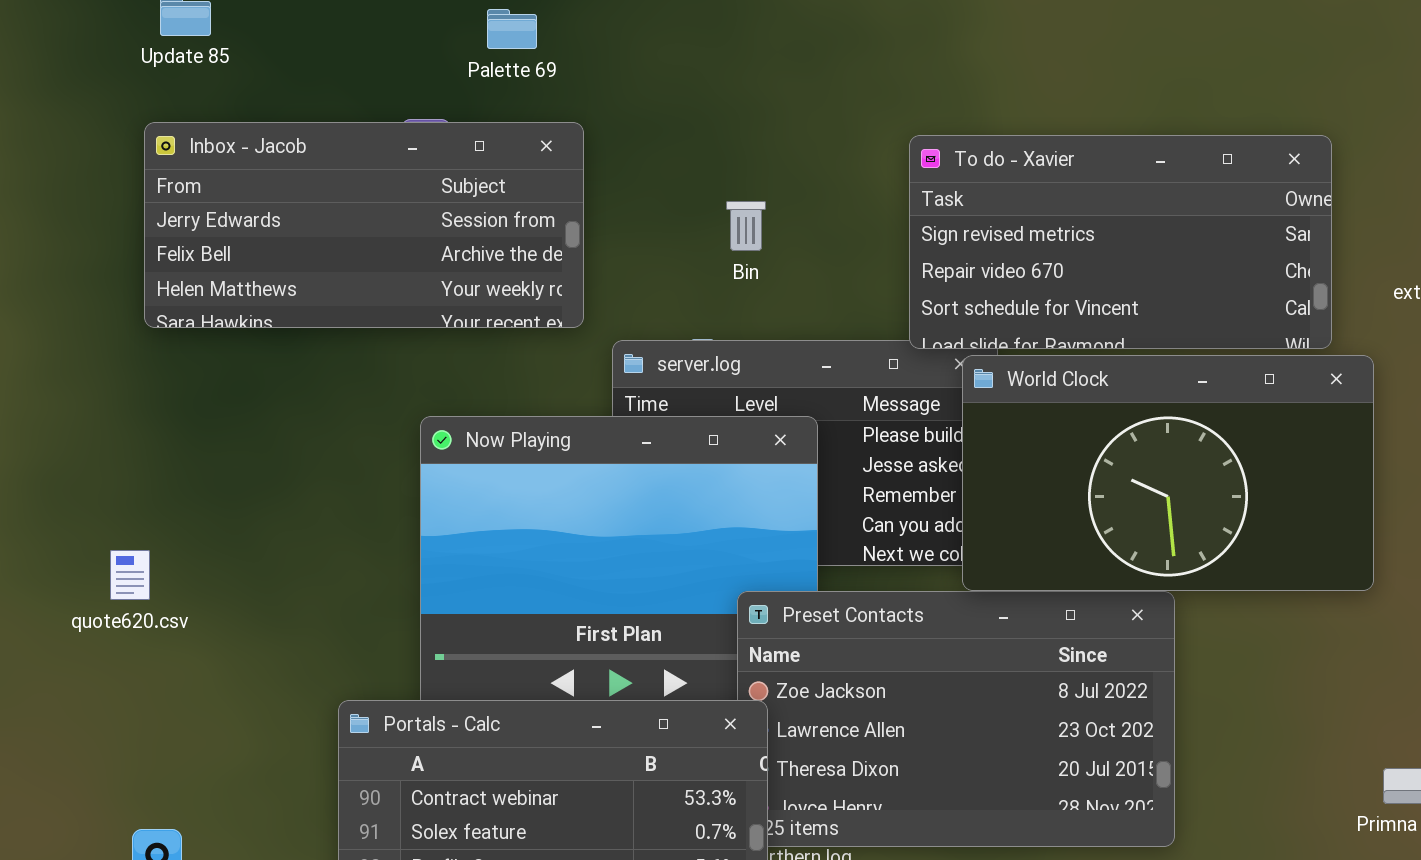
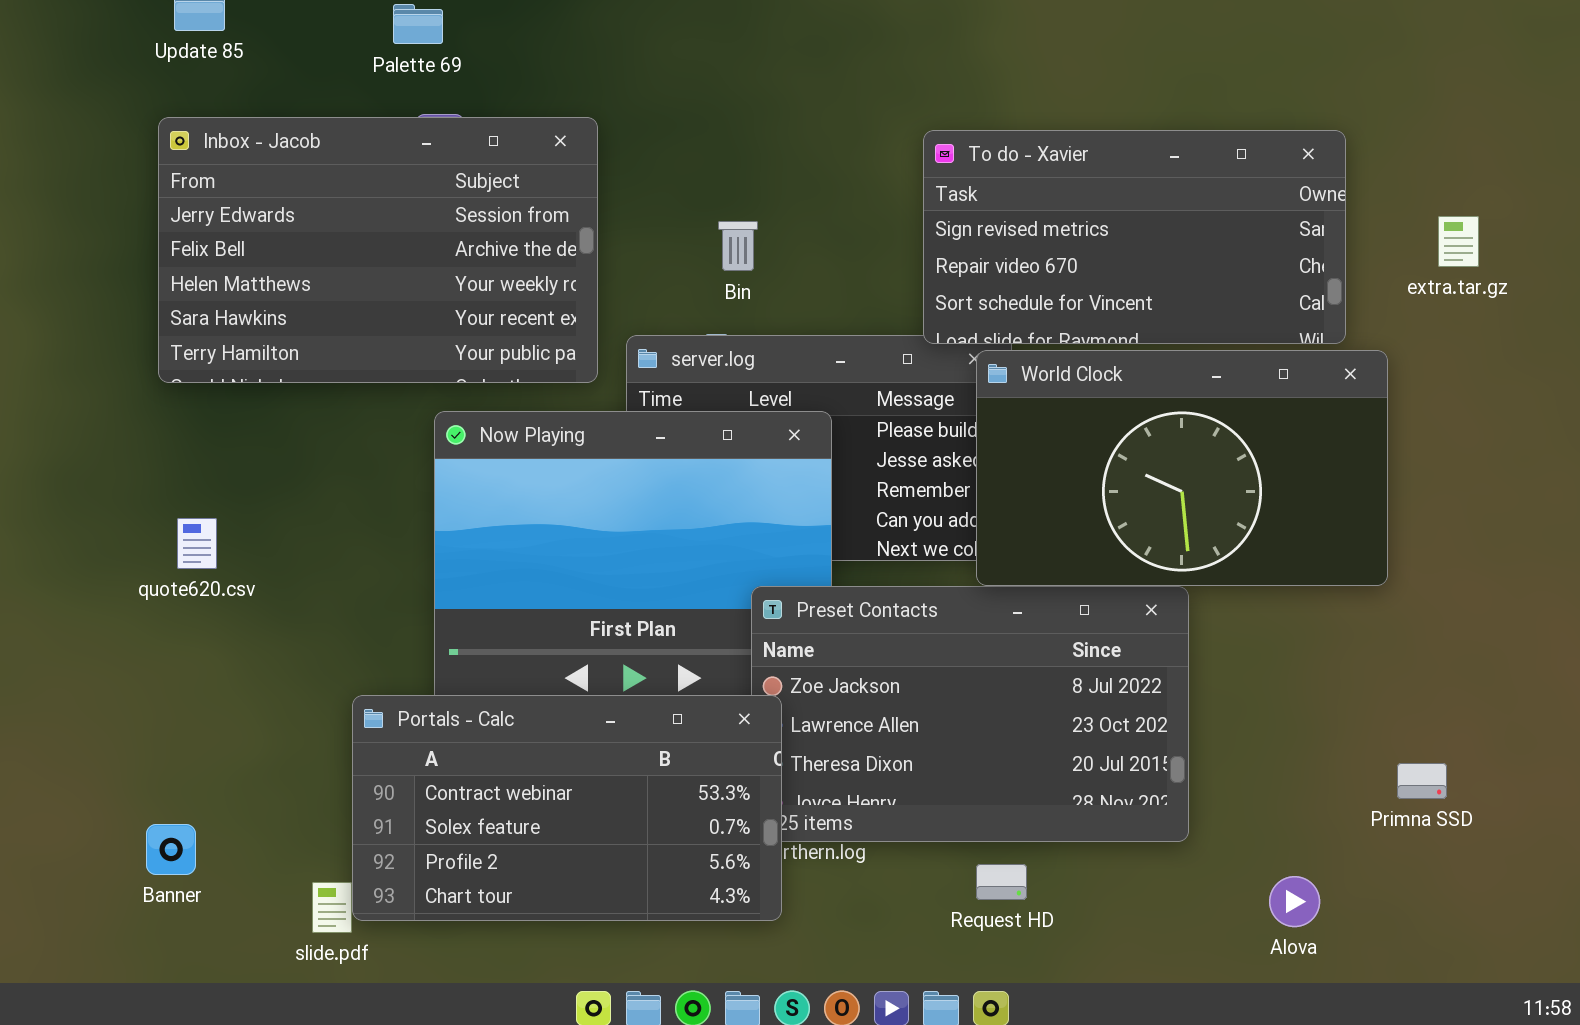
Palette 69: [487,9,537,49] -> [393,4,443,44], moved
Inbox - Jacob: [144,122,584,328] -> [158,117,598,383], resized
Bin: [726,201,766,251] -> [718,221,758,271], moved
quote620.csv: [110,550,150,600] -> [177,518,217,569], moved

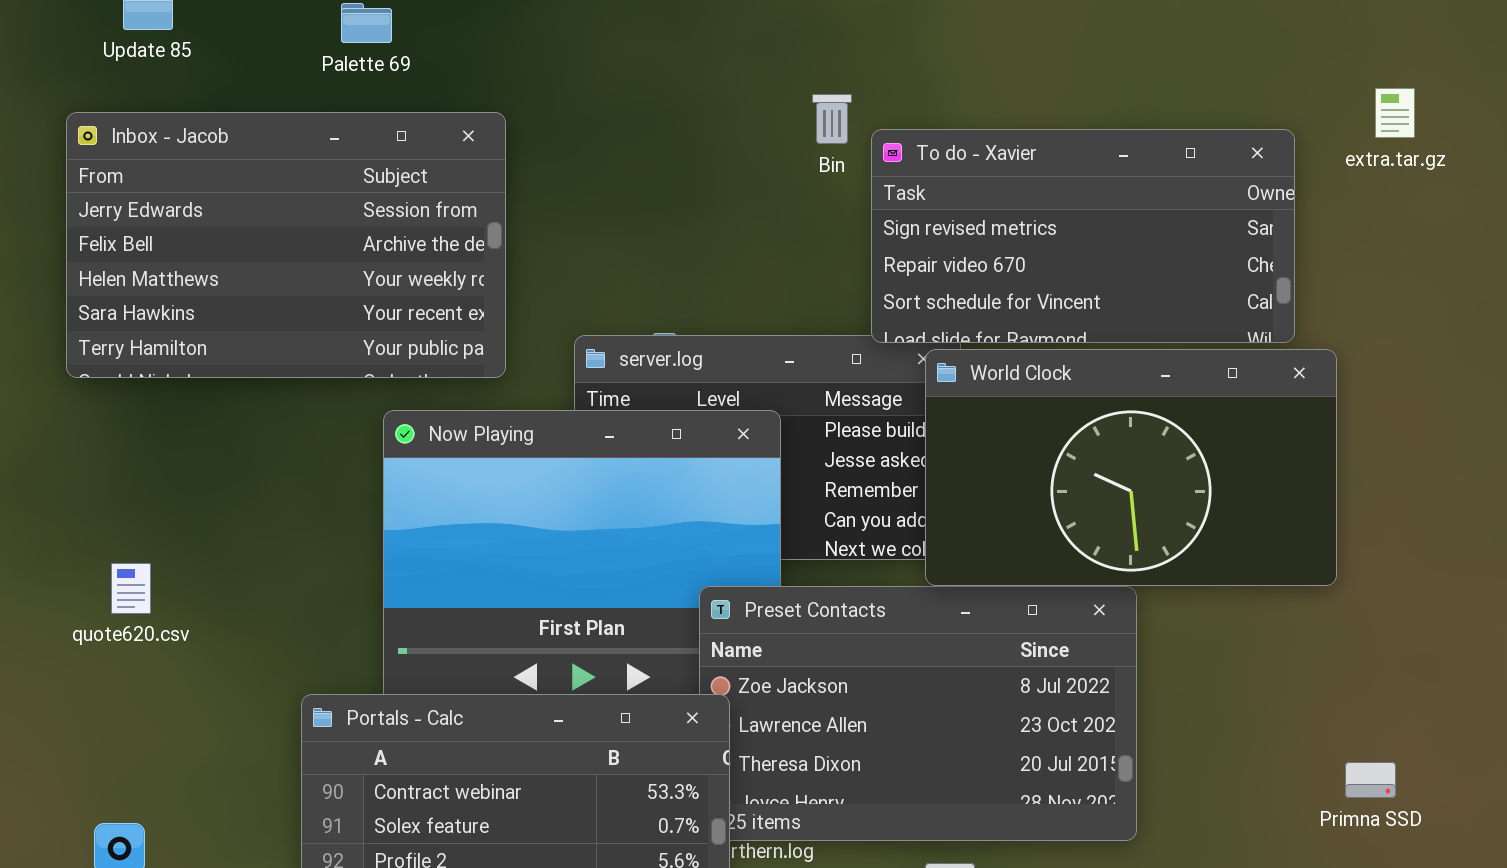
Inbox - Jacob: [158,117,598,383] -> [66,112,506,378], moved
extra.tar.gz: [1438,216,1479,267] -> [1375,88,1415,138], moved
Bin: [718,221,758,271] -> [812,94,852,144], moved
quote620.csv: [177,518,217,569] -> [111,563,151,614], moved

